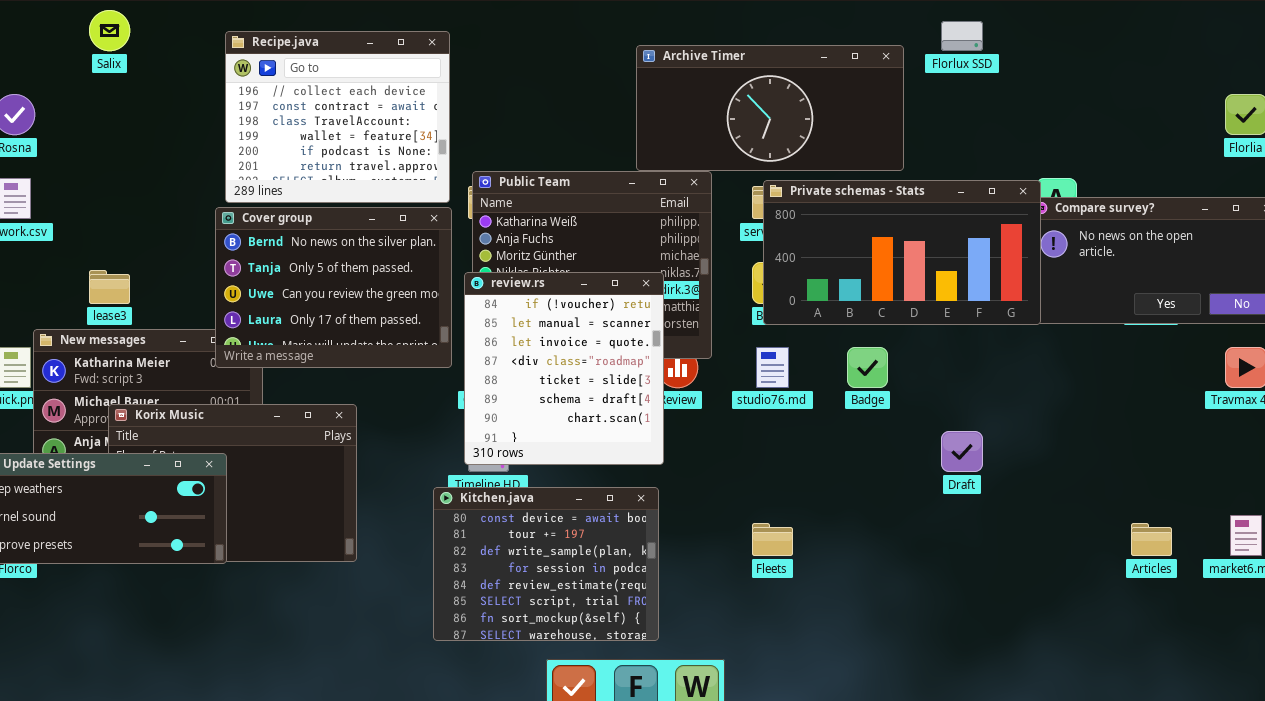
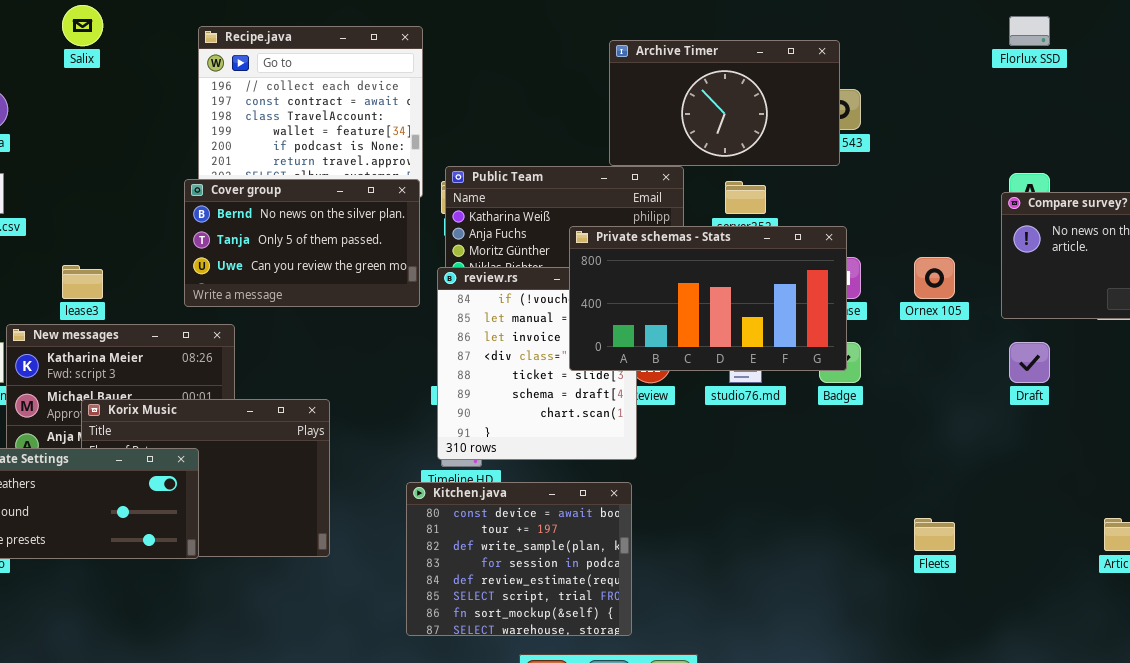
Florlux SSD: [941,21,983,51] -> [1009,16,1050,46], moved
Archive Timer: [636,45,904,171] -> [609,40,840,166], resized
Private schemas - Stats: [763,180,1041,325] -> [569,226,847,371], moved
Cover group: [215,207,452,368] -> [184,179,420,307], moved, resized
Draft: [941,431,983,472] -> [1009,342,1050,383], moved
Fleets: [752,523,793,556] -> [914,518,955,551], moved

